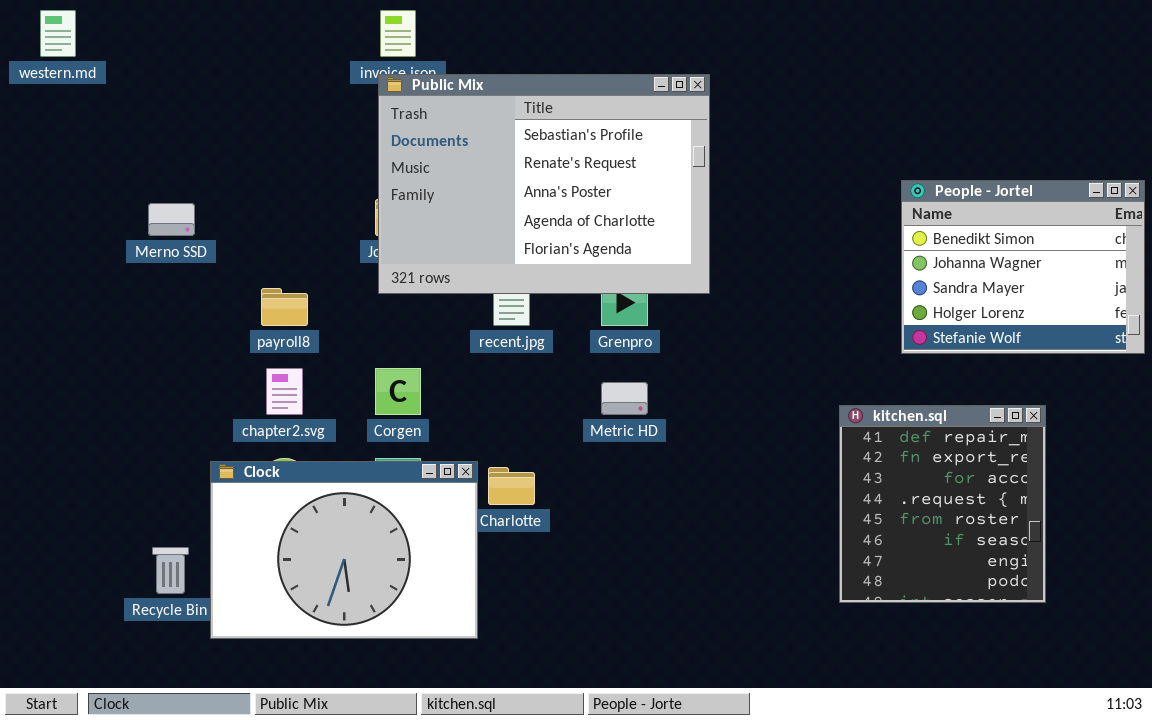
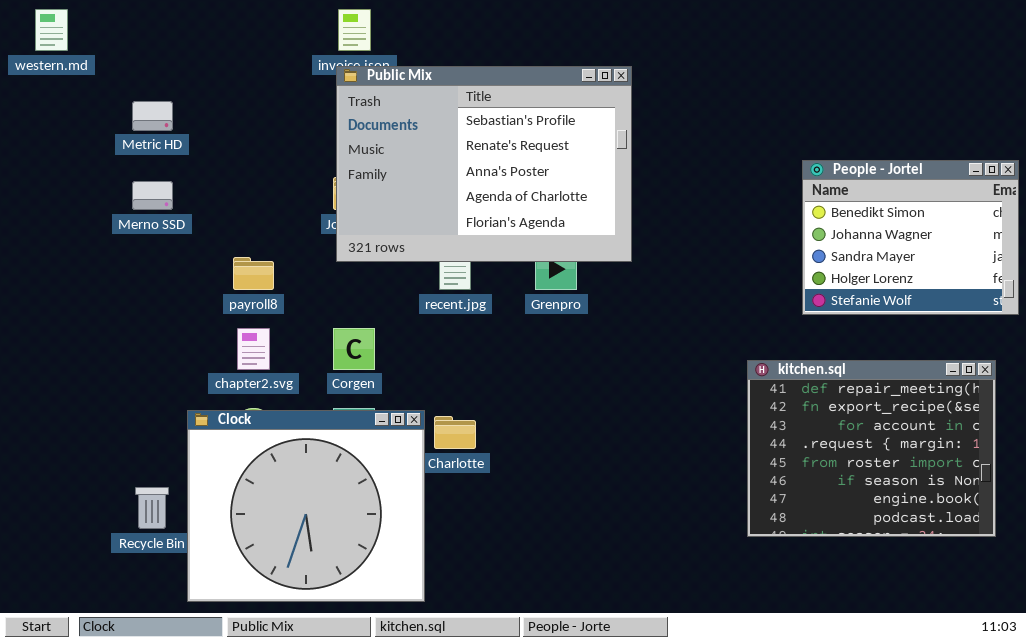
Metric HD: [601,382,648,415] -> [132,101,173,131], moved
kitchen.sql: [839,405,1046,603] -> [747,360,996,537], resized
Clock: [210,461,478,639] -> [187,410,425,602], resized

